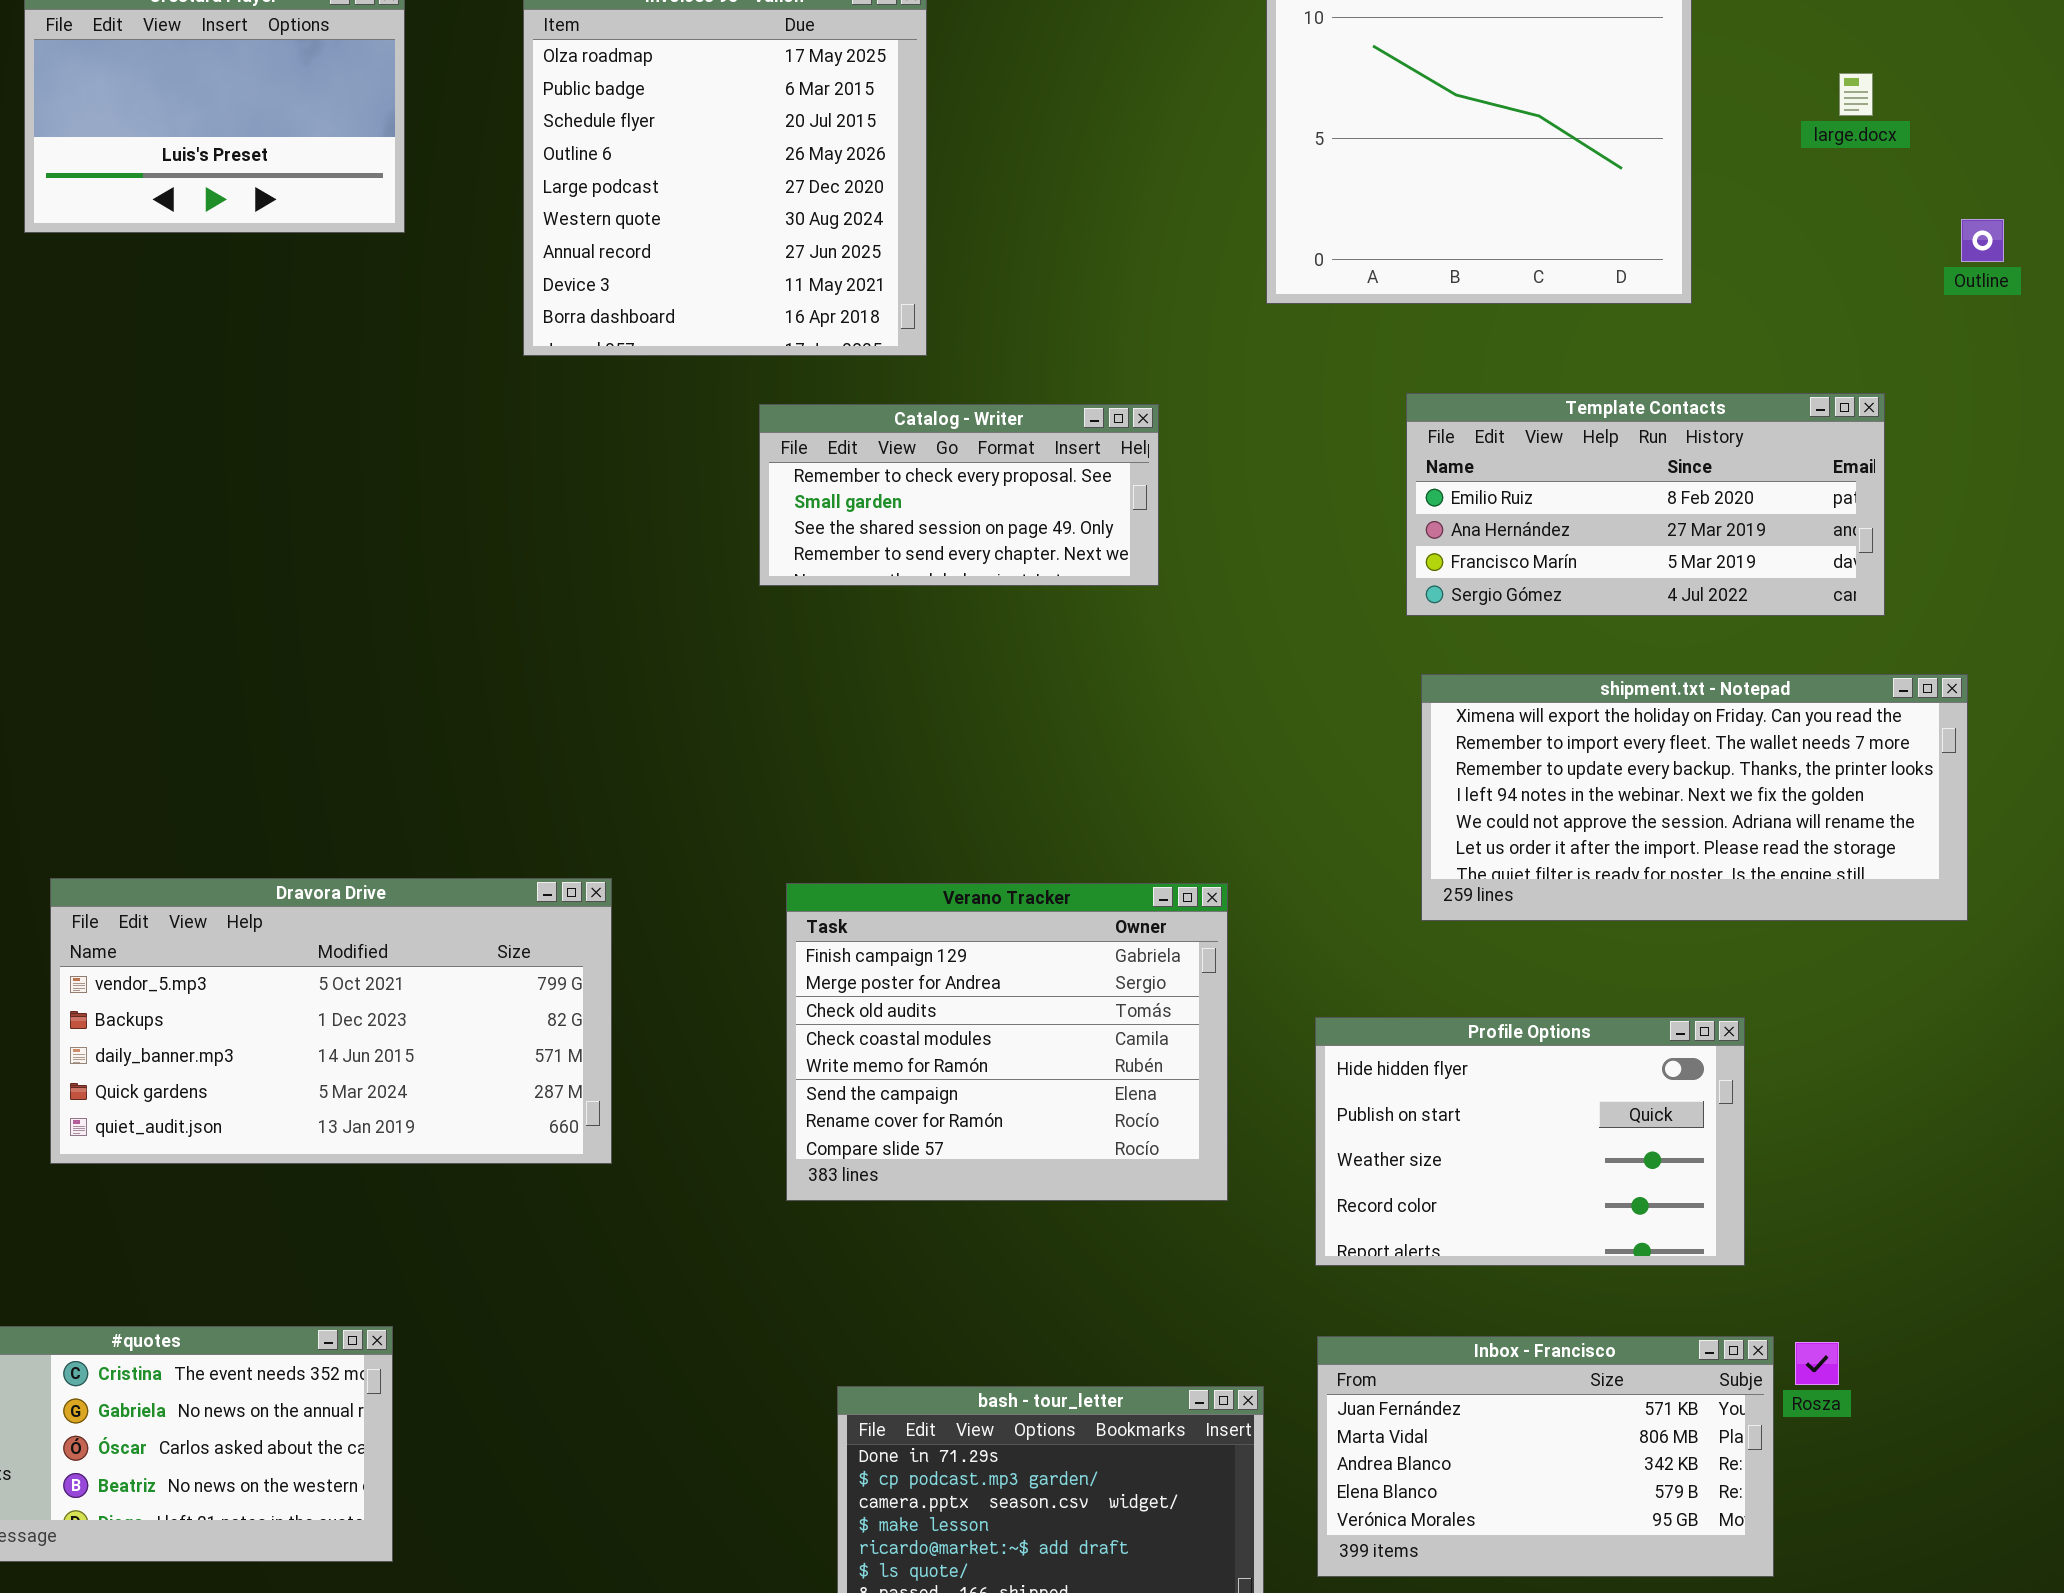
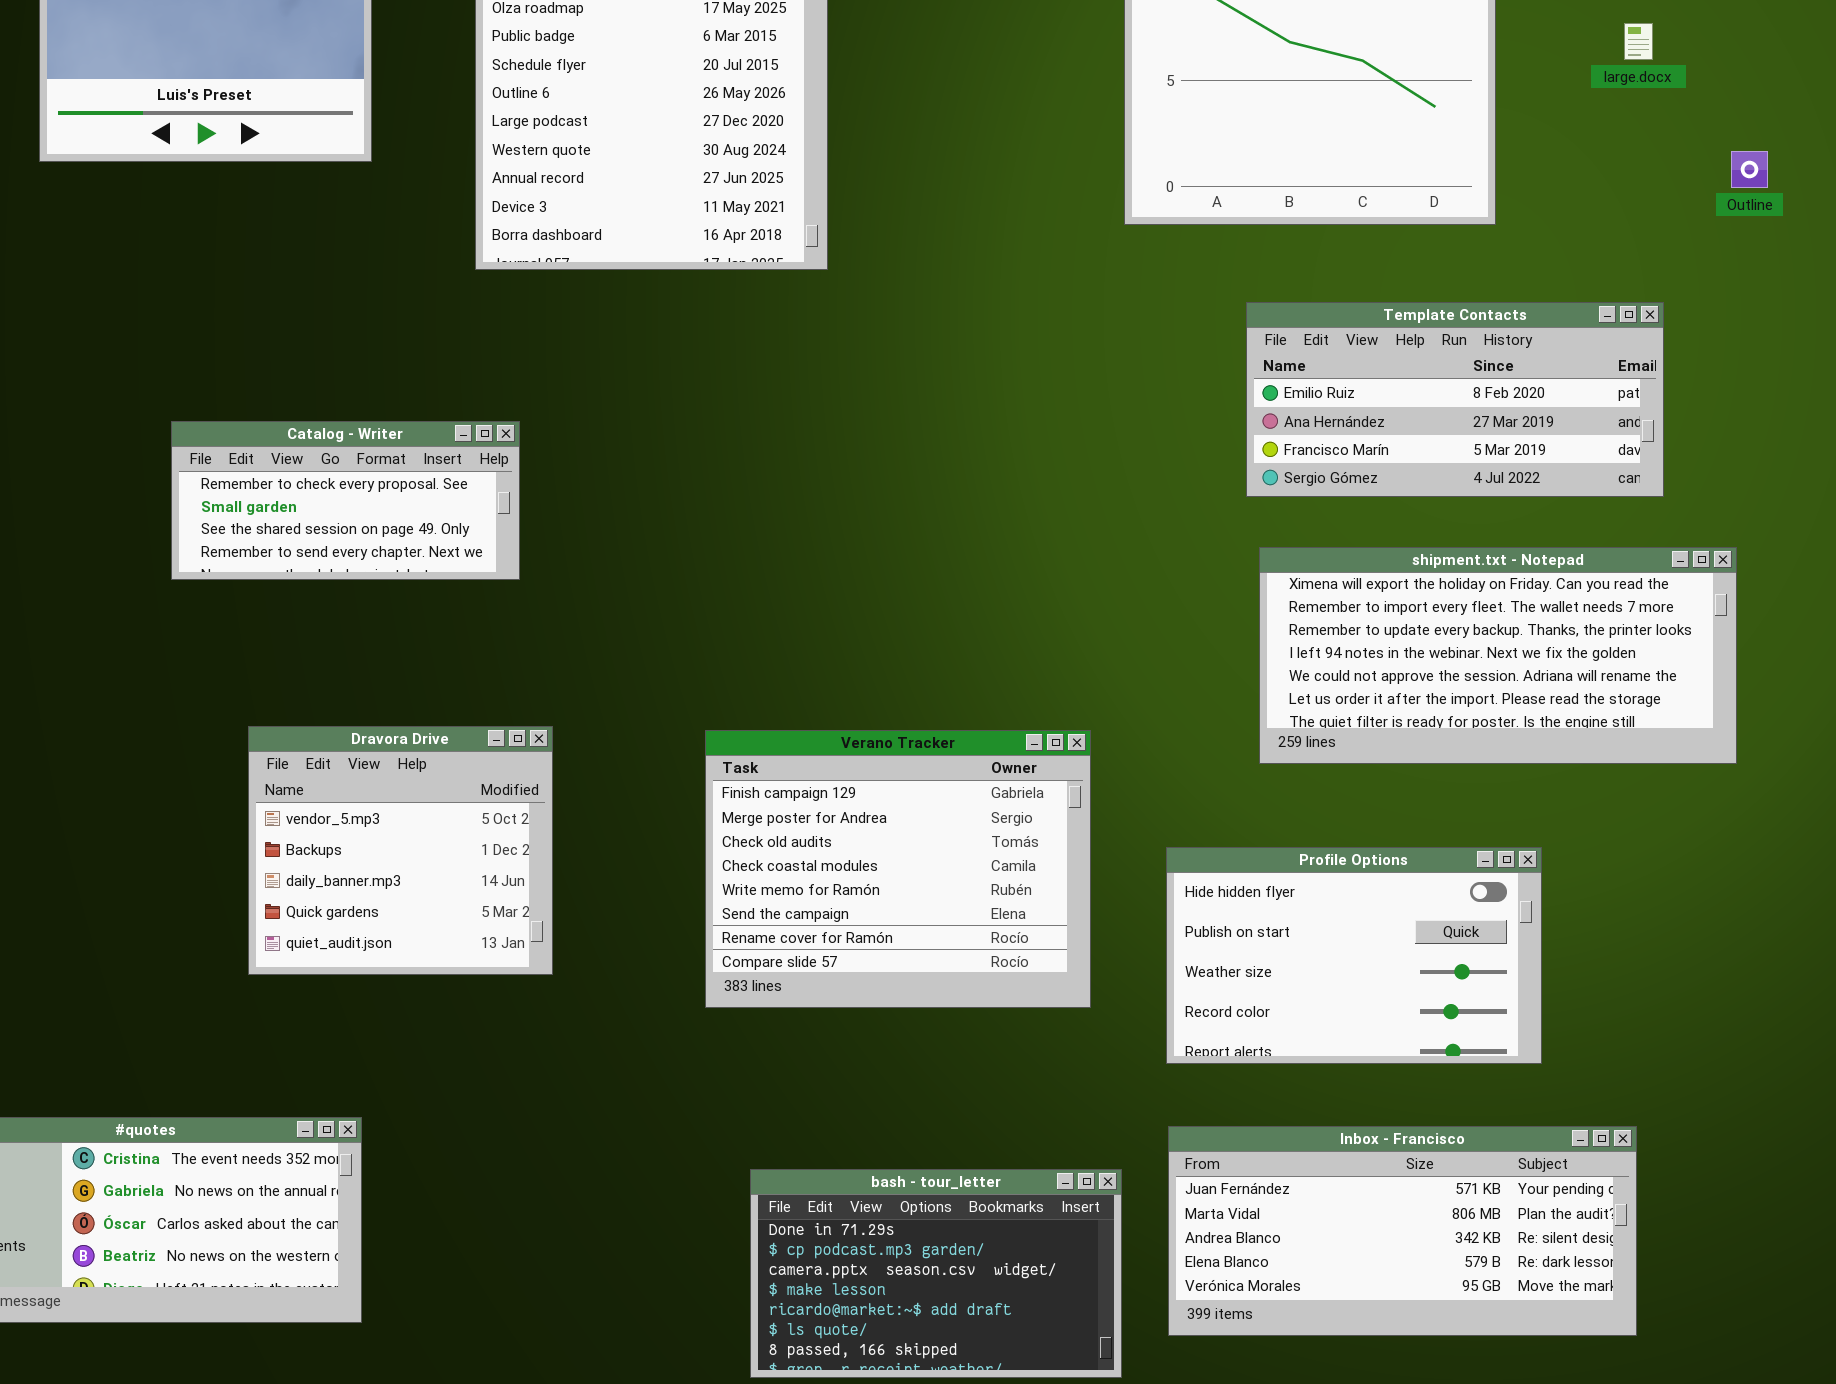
Catalog - Writer: [759,404,1159,586] -> [171,421,520,580], moved
Dravora Drive: [50,878,612,1164] -> [248,726,553,975], resized
Inbox - Francisco: [1317,1336,1774,1577] -> [1168,1126,1637,1336], resized

